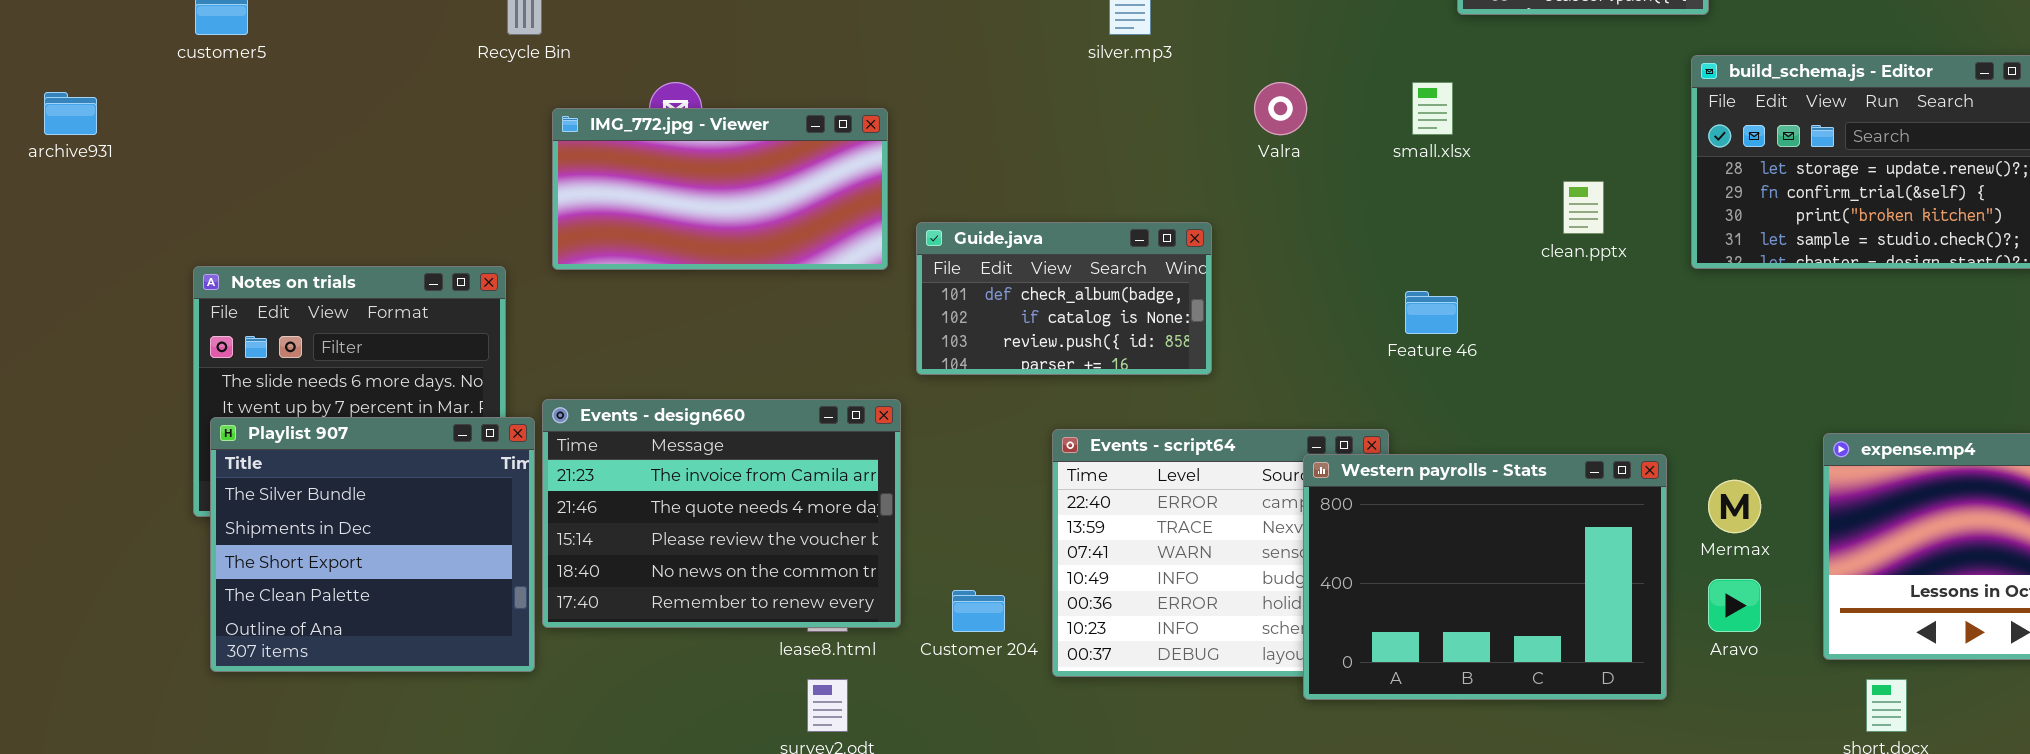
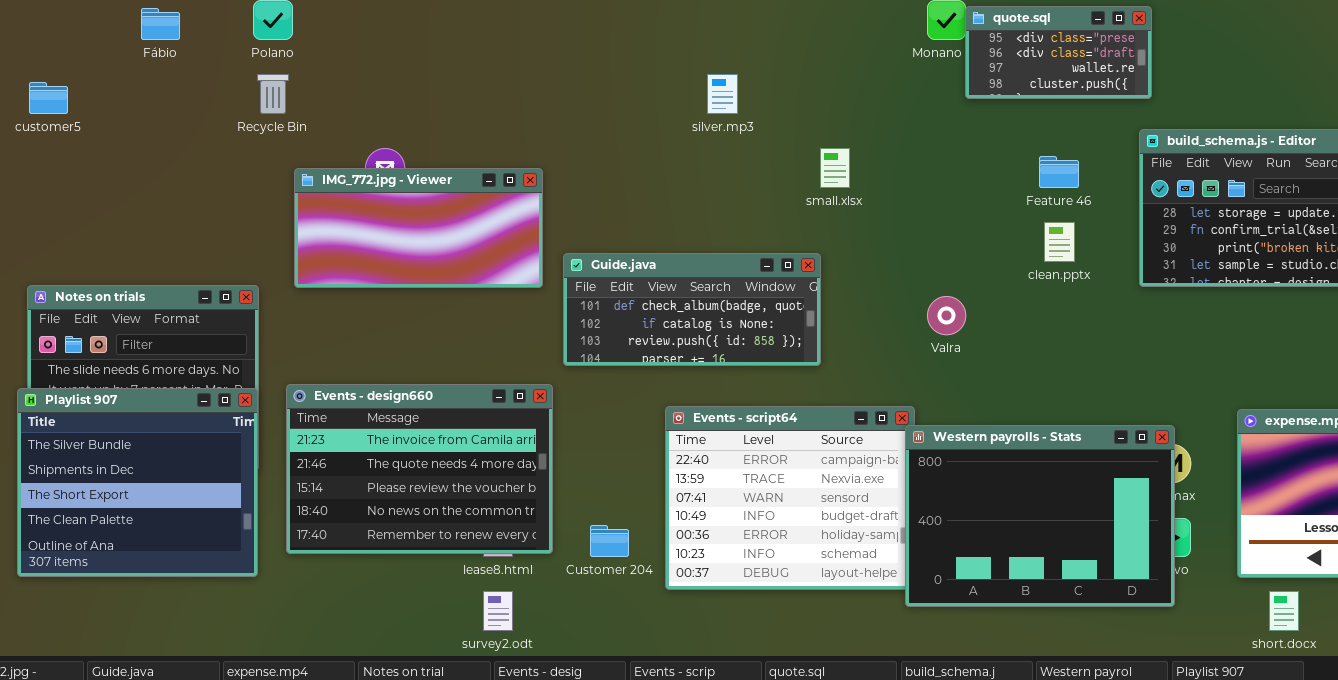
Valra: [1254,82,1307,135] -> [927,296,966,335], moved
small.xlsx: [1412,82,1453,135] -> [820,148,850,188], moved
Guide.java: [916,222,1212,375] -> [563,253,821,366], resized
Feature 46: [1405,291,1458,334] -> [1039,156,1079,188], moved
Playlist 907: [210,417,535,672] -> [17,388,258,577], moved
Western payrolls - Stats: [1303,454,1667,700] -> [905,425,1175,607], moved

